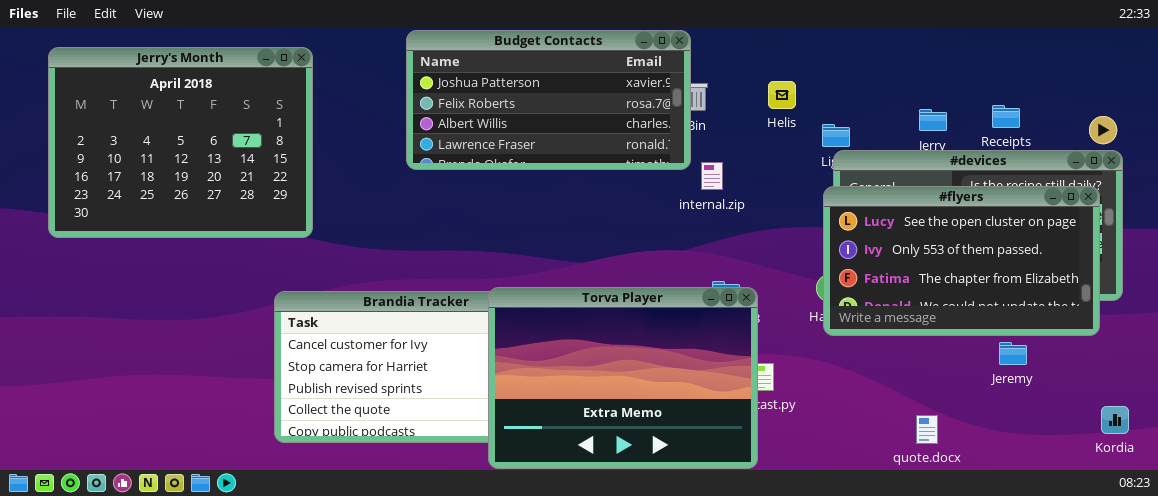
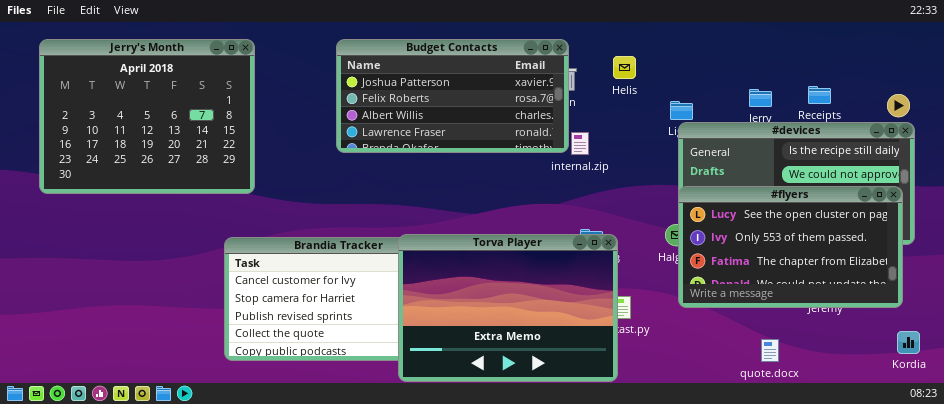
Budget Contacts: [406,30,691,170] -> [336,39,569,153], moved
Helis: [768,81,796,109] -> [613,56,636,79], moved
#flyers: [823,186,1100,336] -> [678,186,903,308], moved
quote.docx: [916,415,938,444] -> [761,339,779,362], moved

